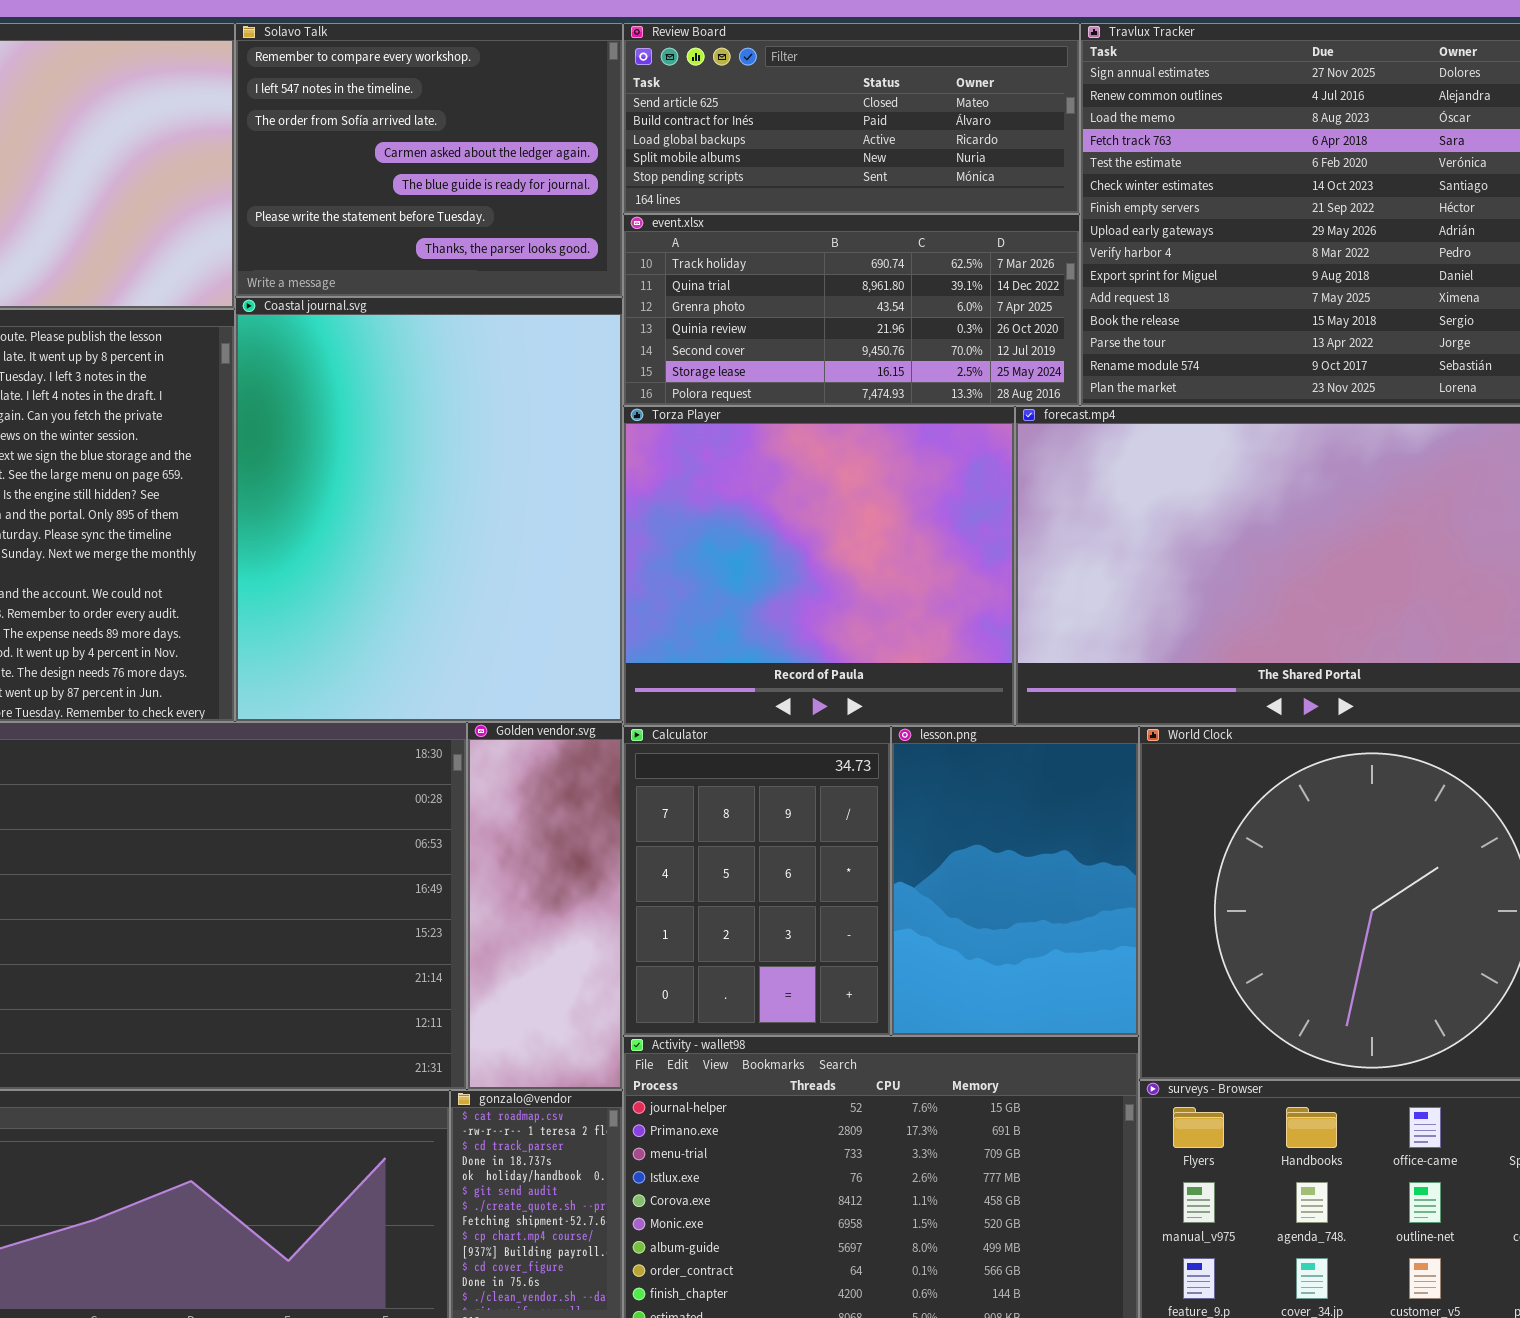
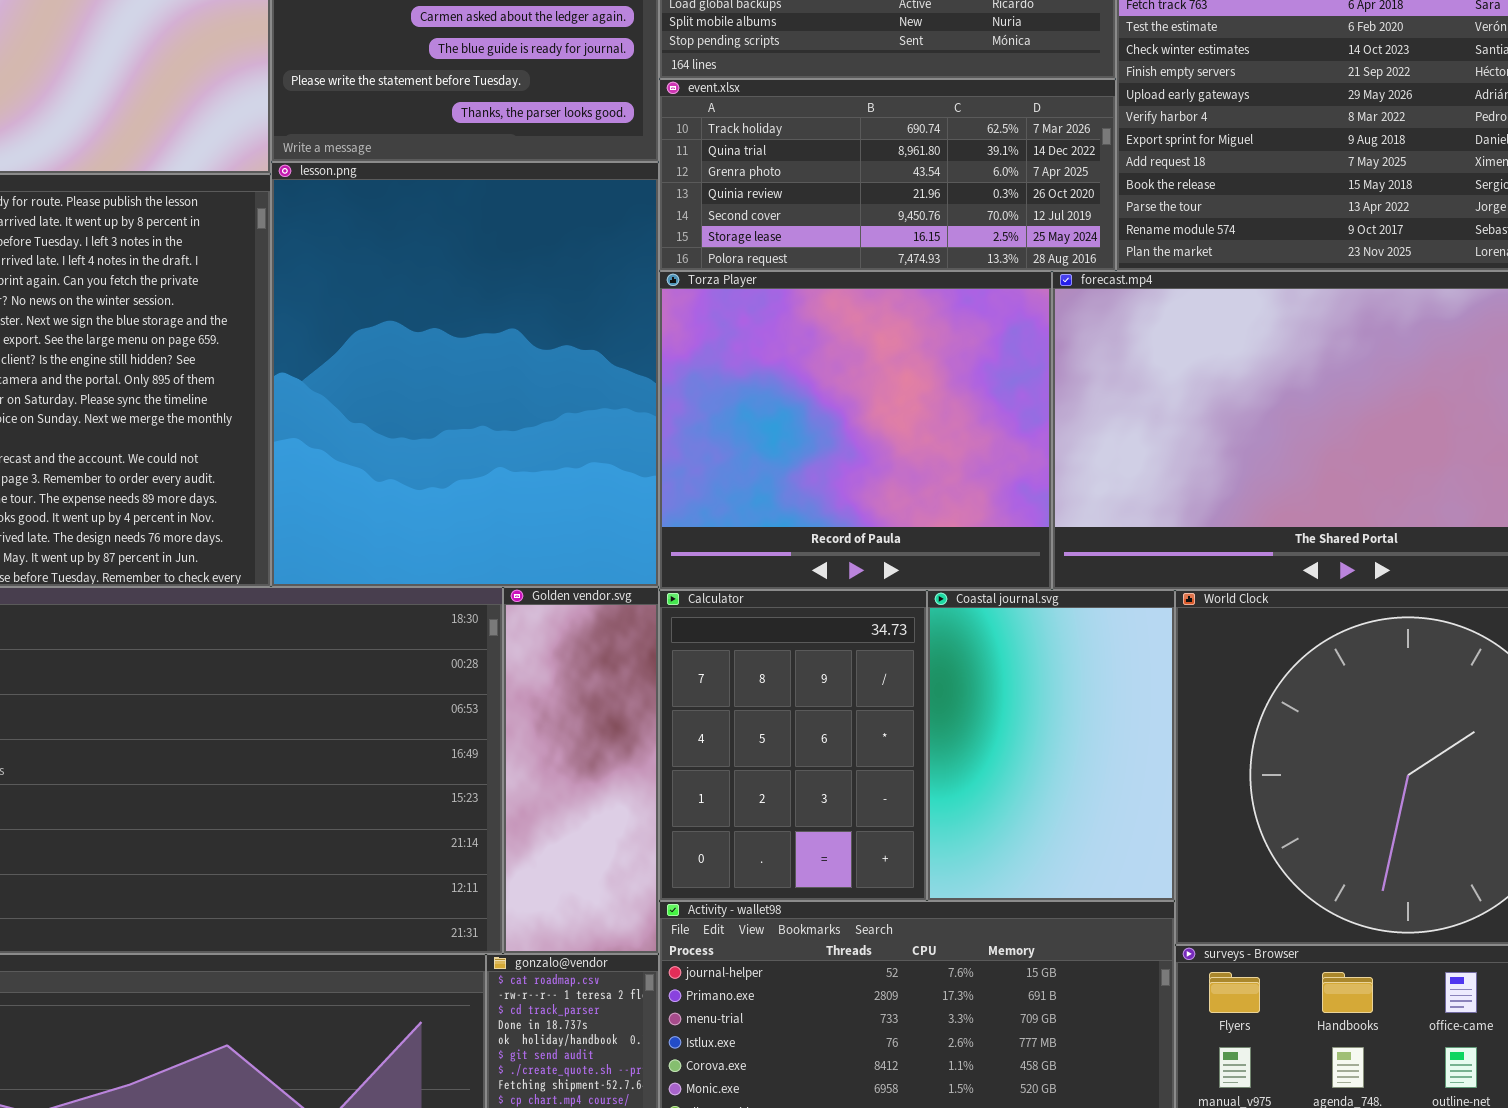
Coastal journal.svg: [235,297,623,722] -> [927,590,1175,901], moved, resized
lesson.png: [891,726,1139,1036] -> [271,162,659,587], moved, resized

